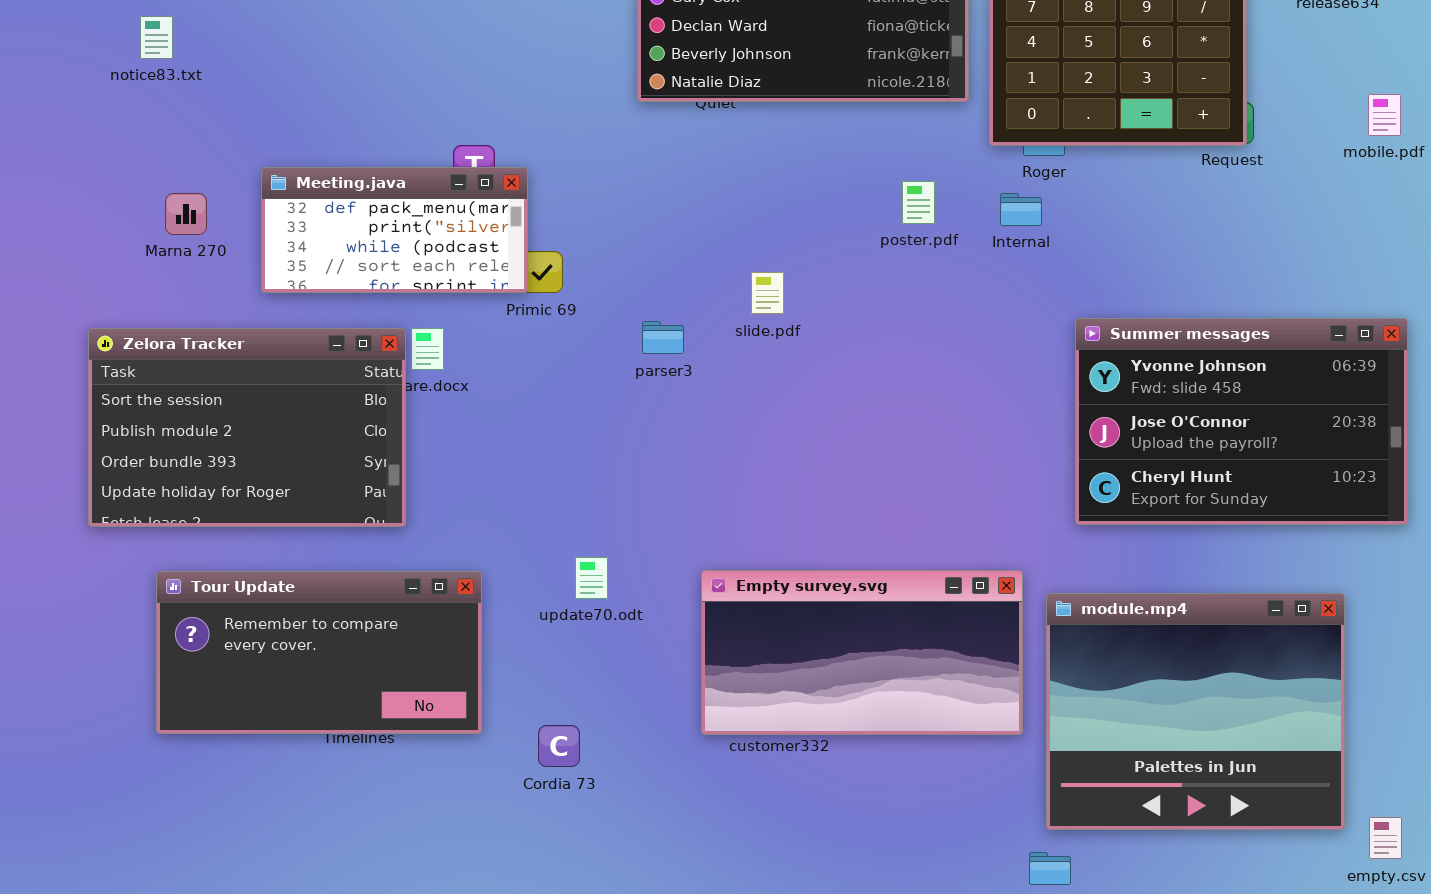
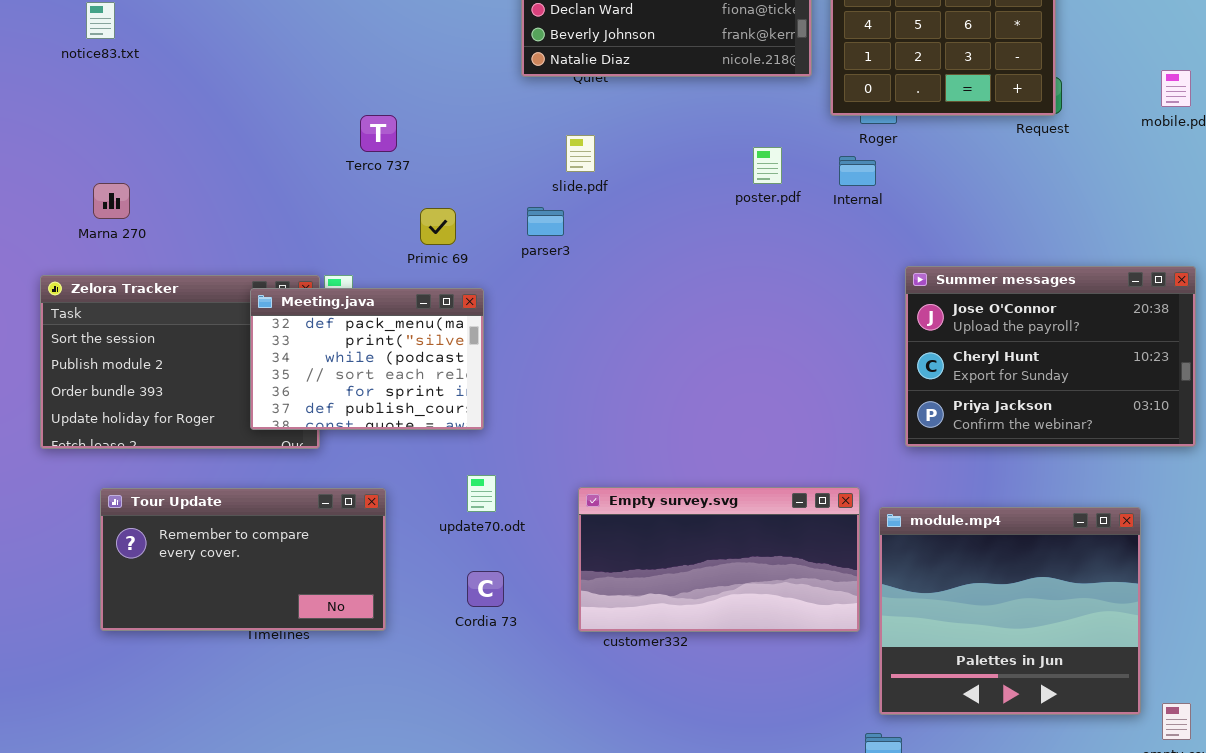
Meeting.java: [261,167,528,293] -> [250,288,484,430], moved, resized
Marna 270: [165,193,207,235] -> [93,183,130,219], moved
slide.pdf: [751,272,784,314] -> [566,135,595,172], moved
Summer messages: [1075,318,1408,525] -> [905,266,1196,447], scrolled down 1 row
parser3: [642,321,684,354] -> [527,207,564,236], moved
Cordia 73: [538,725,580,767] -> [467,571,504,607], moved

